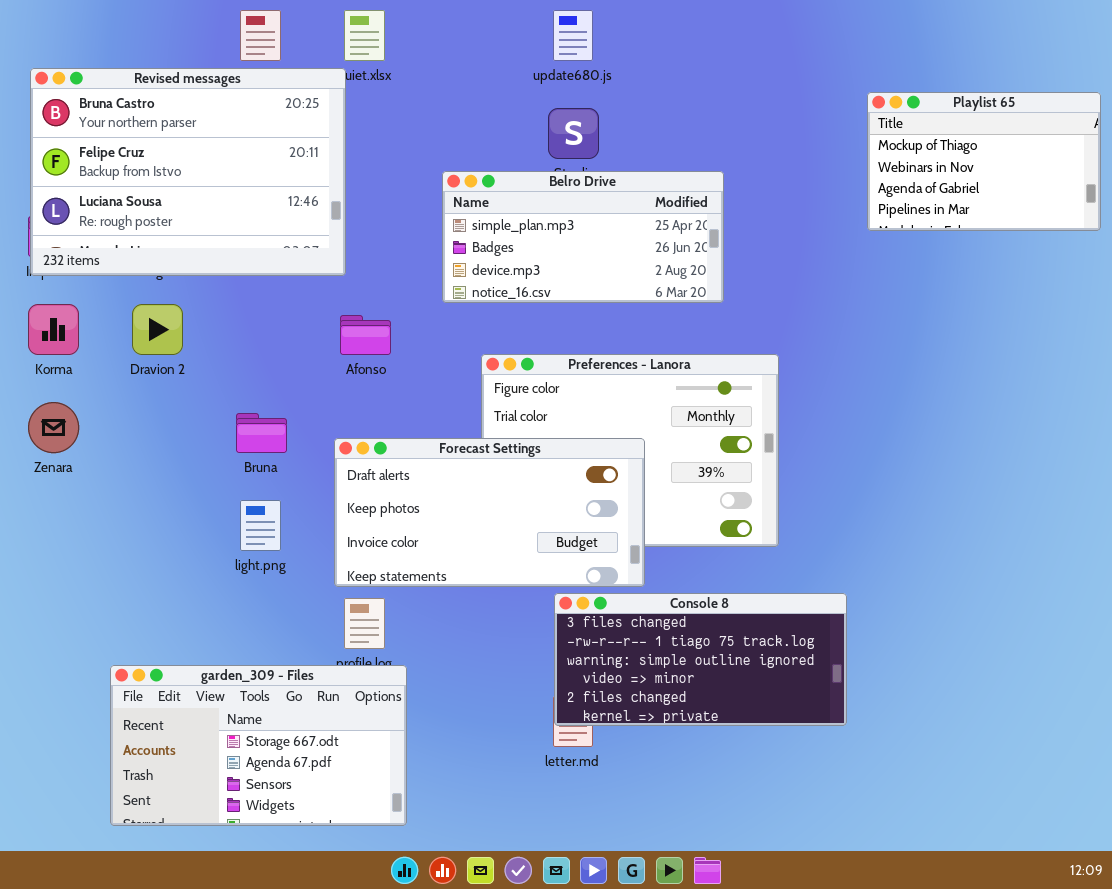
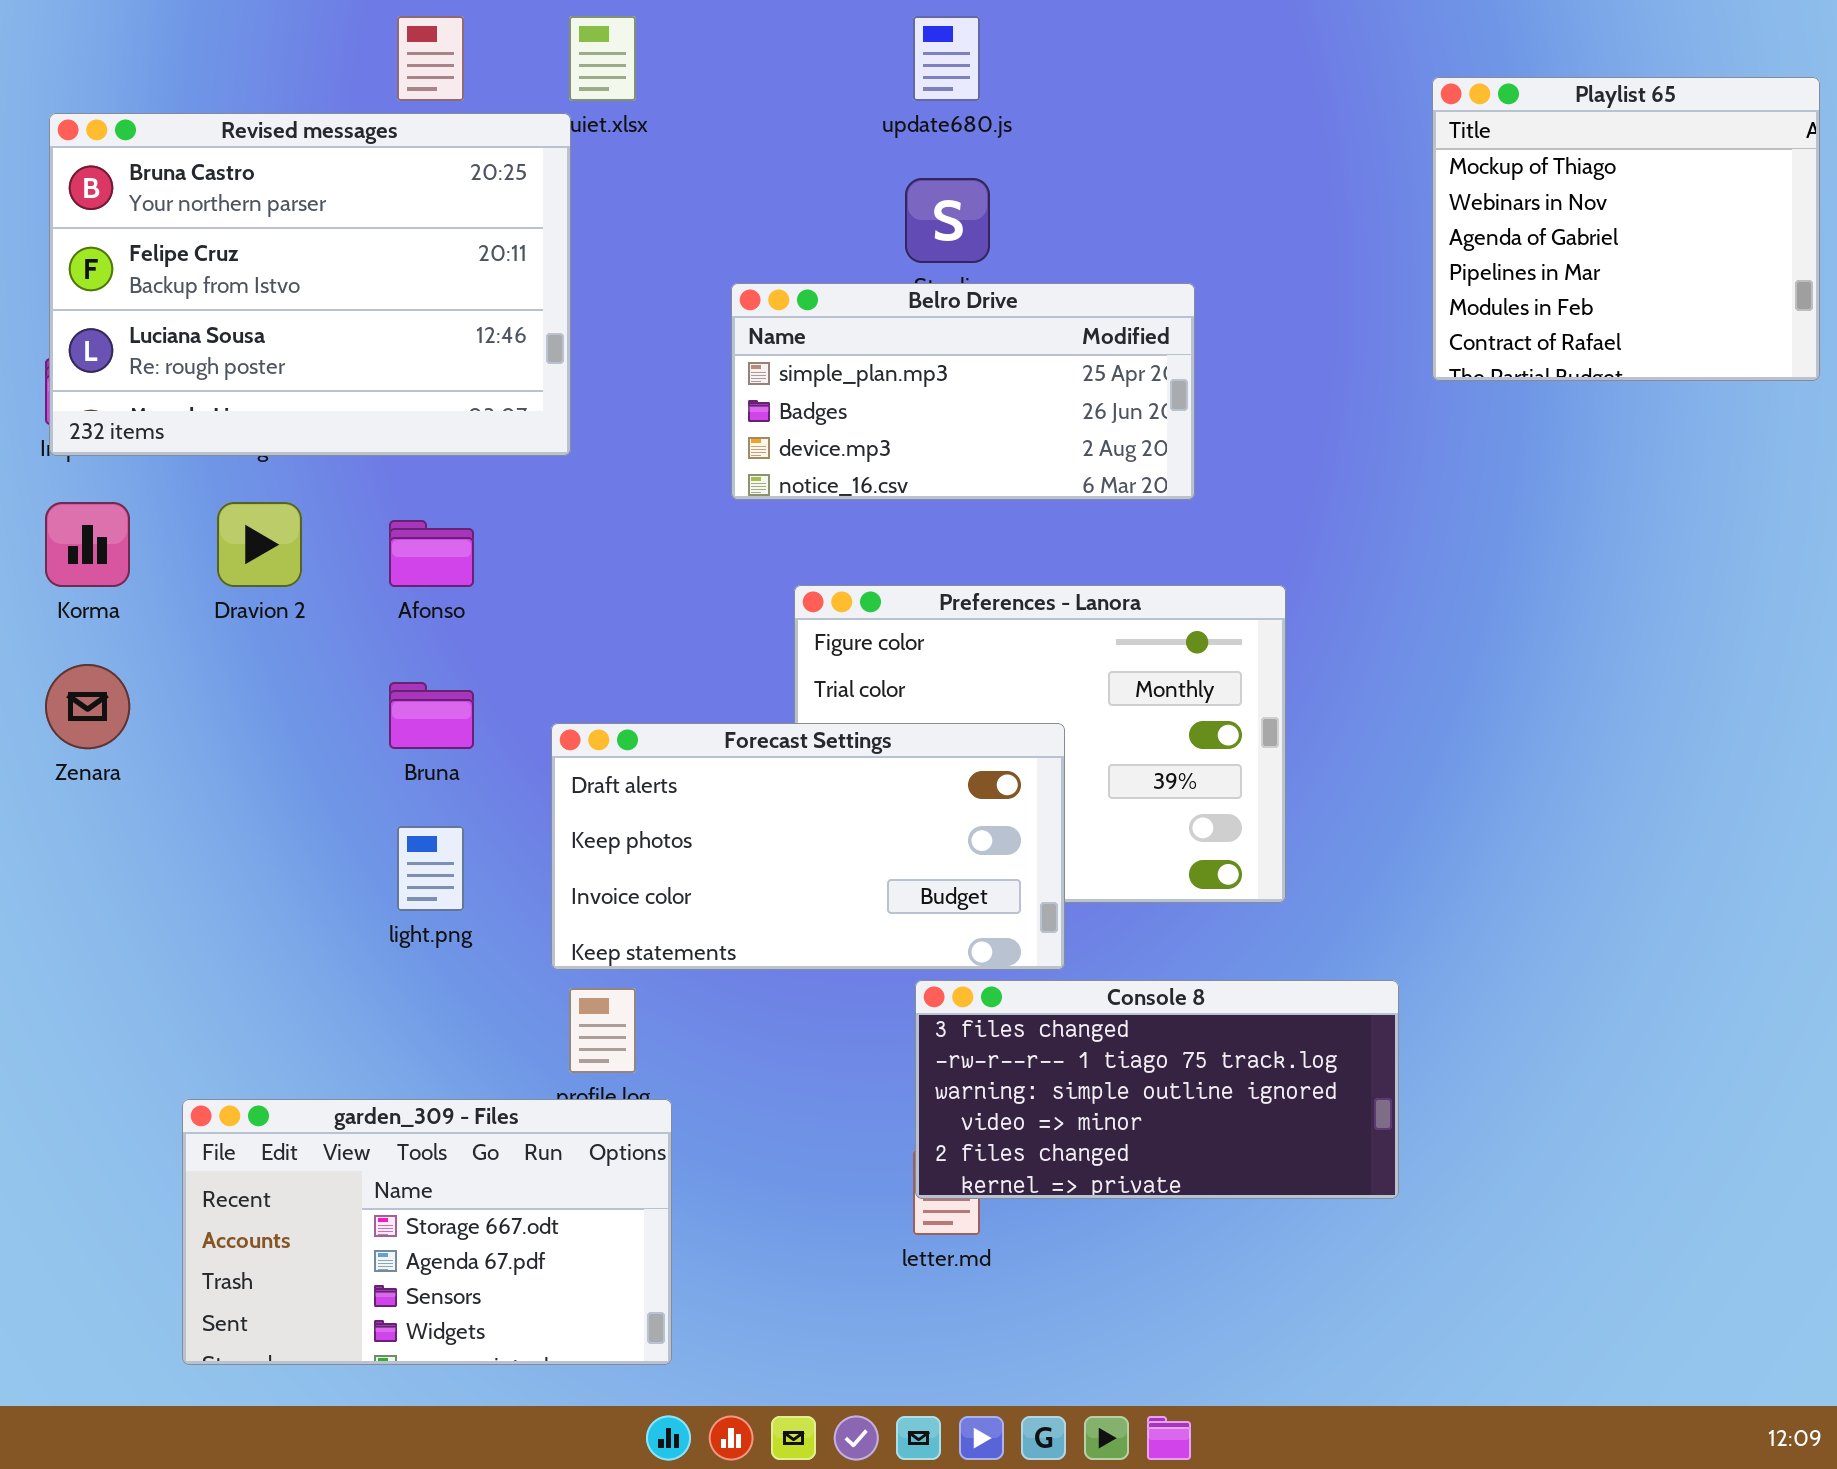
Playlist 65: [867,92,1101,231] -> [1432,77,1820,381], resized
Afonso: [340,315,391,355] -> [389,520,474,587], moved

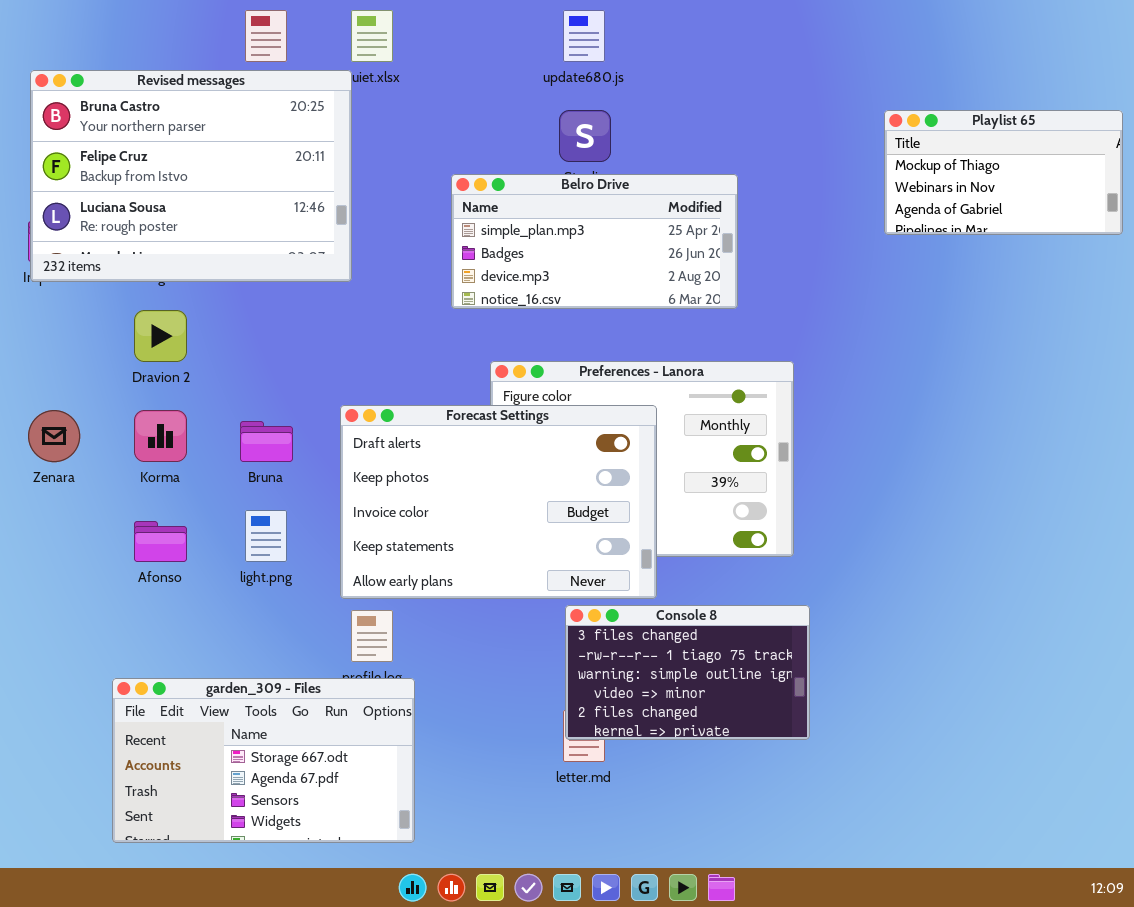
Playlist 65: [1432,77,1820,381] -> [884,110,1123,235], resized
Korma: [45,502,130,587] -> [134,410,187,462], moved
Afonso: [389,520,474,587] -> [134,521,187,562], moved
Forecast Settings: [551,723,1065,970] -> [340,405,657,599], resized
Console 8: [915,980,1399,1199] -> [565,605,810,740], resized

